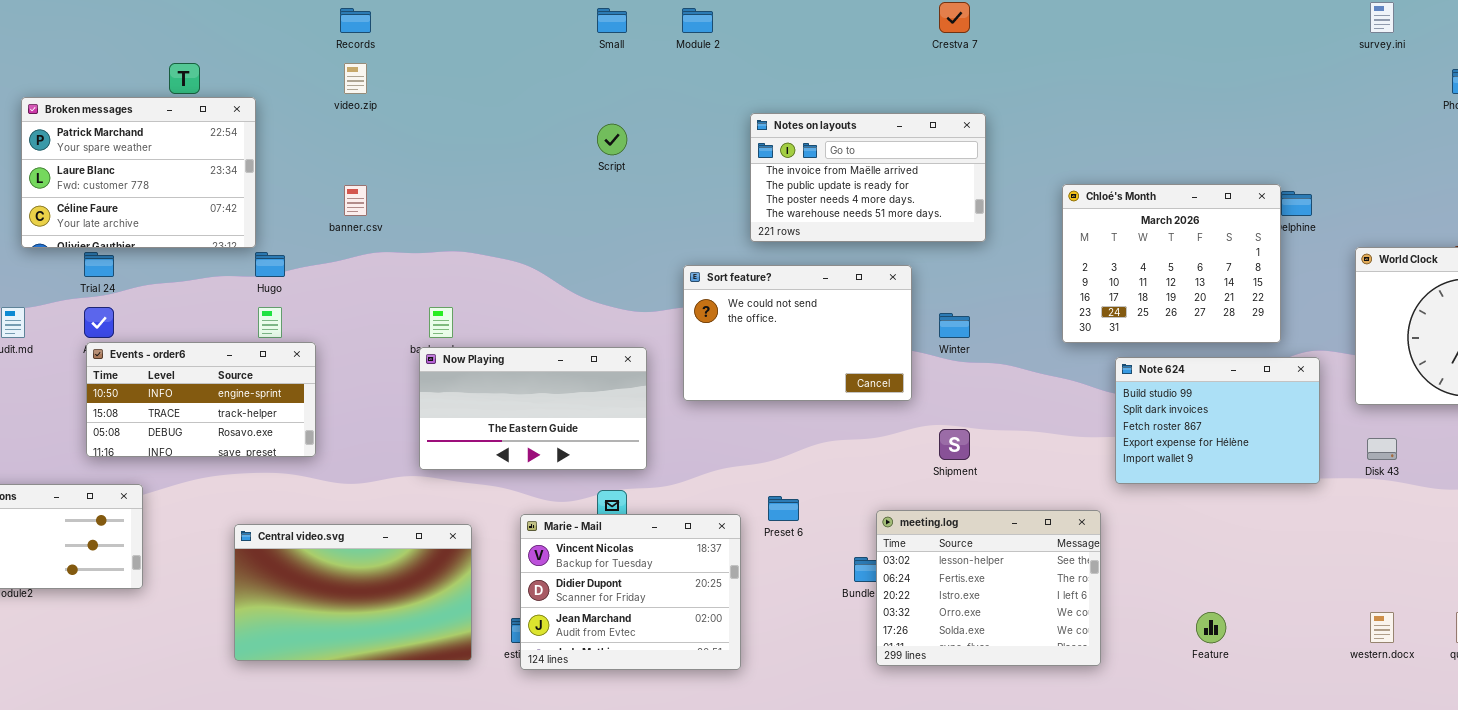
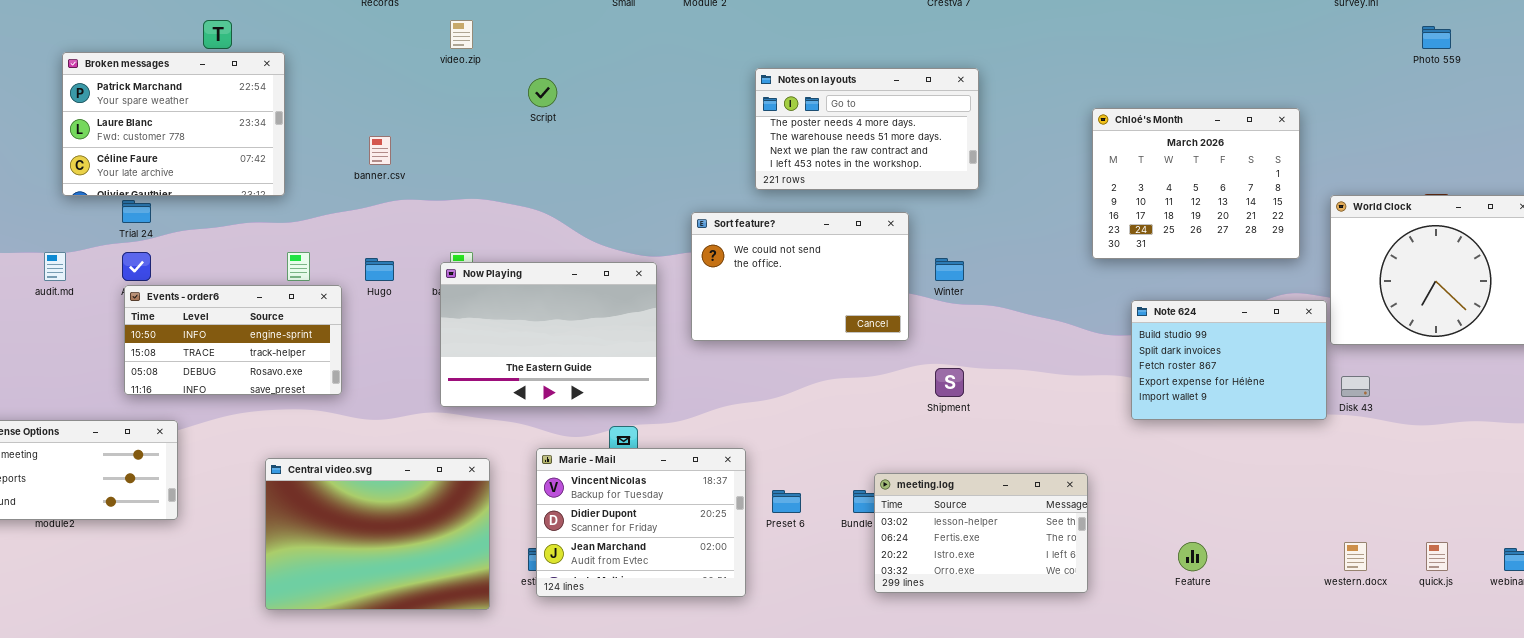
video.zip: [344,63,367,94] -> [450,20,473,49], moved
Notes on layouts: [750,113,986,242] -> [755,68,979,190], scrolled down 2 rows
Script: [597,124,627,155] -> [528,78,557,107], moved
Chloé's Month: [1062,184,1281,343] -> [1092,108,1300,259], moved
Hugo: [255,252,285,277] -> [365,258,394,281], moved
Now Playing: [419,347,647,470] -> [440,262,657,407], resized
Note 624: [1115,357,1320,484] -> [1131,300,1327,420], moved
Preset 6: [768,496,799,521] -> [772,490,801,513], moved
meeting.log: [876,510,1101,666] -> [874,473,1088,593], resized
Central video.svg: [234,524,472,661] -> [265,458,490,610], resized

